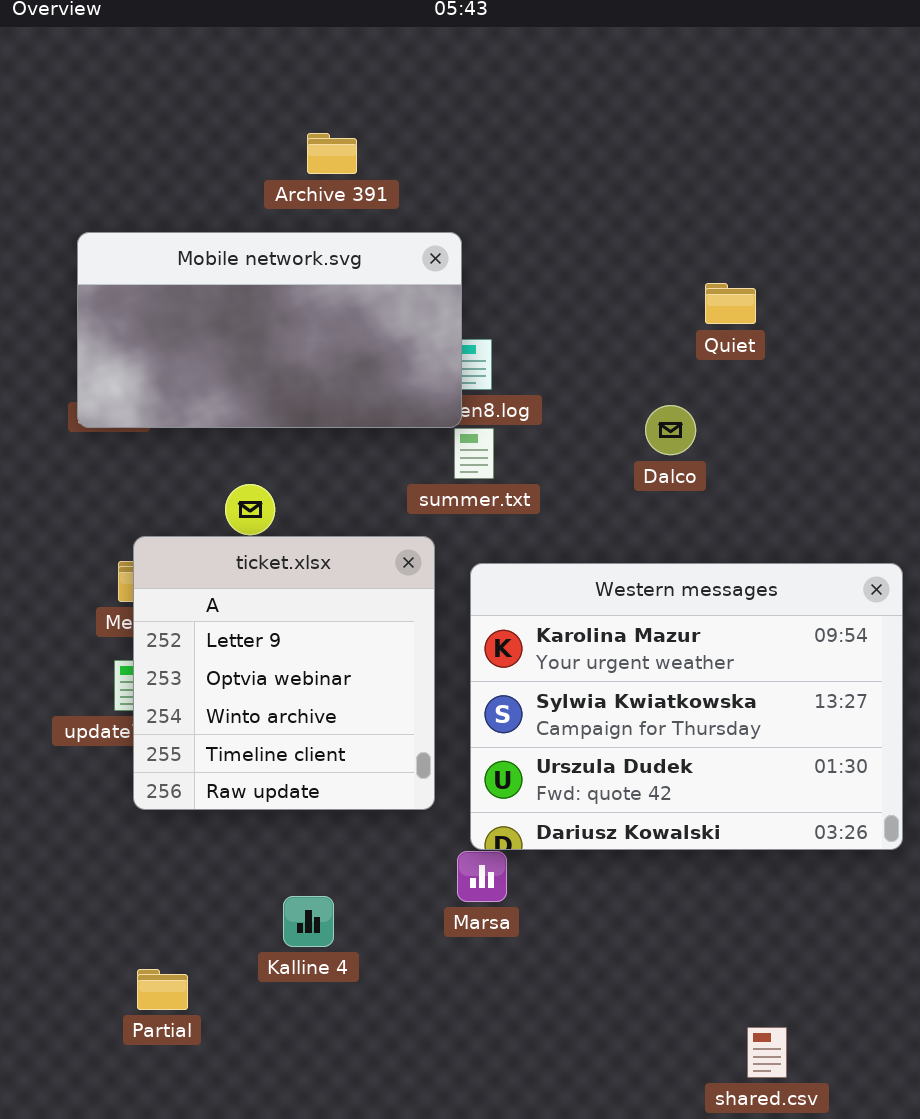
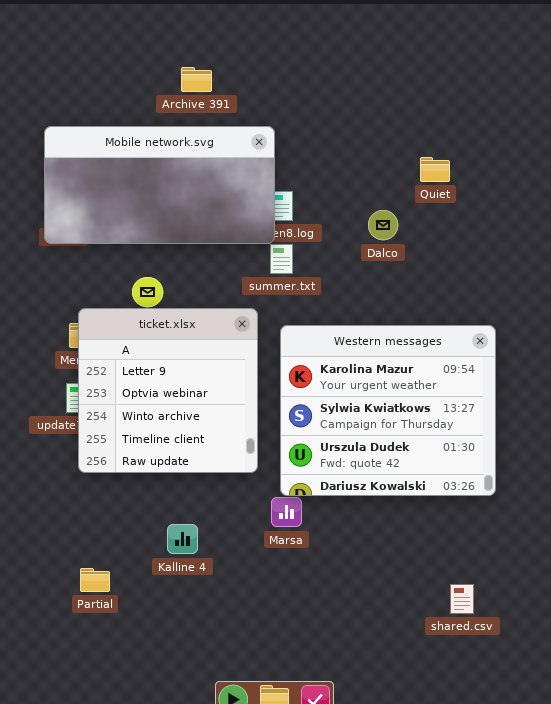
Dalco: [645,405,696,455] -> [368,210,398,240], moved
Western messages: [470,563,903,850] -> [280,325,496,496], resized
shared.csv: [747,1027,787,1078] -> [450,584,474,614], moved

